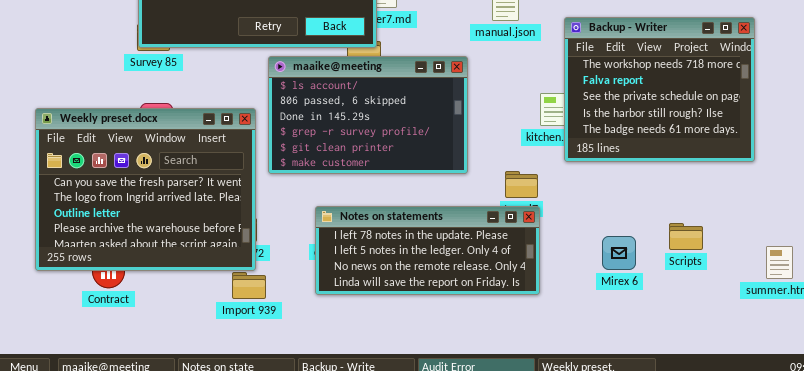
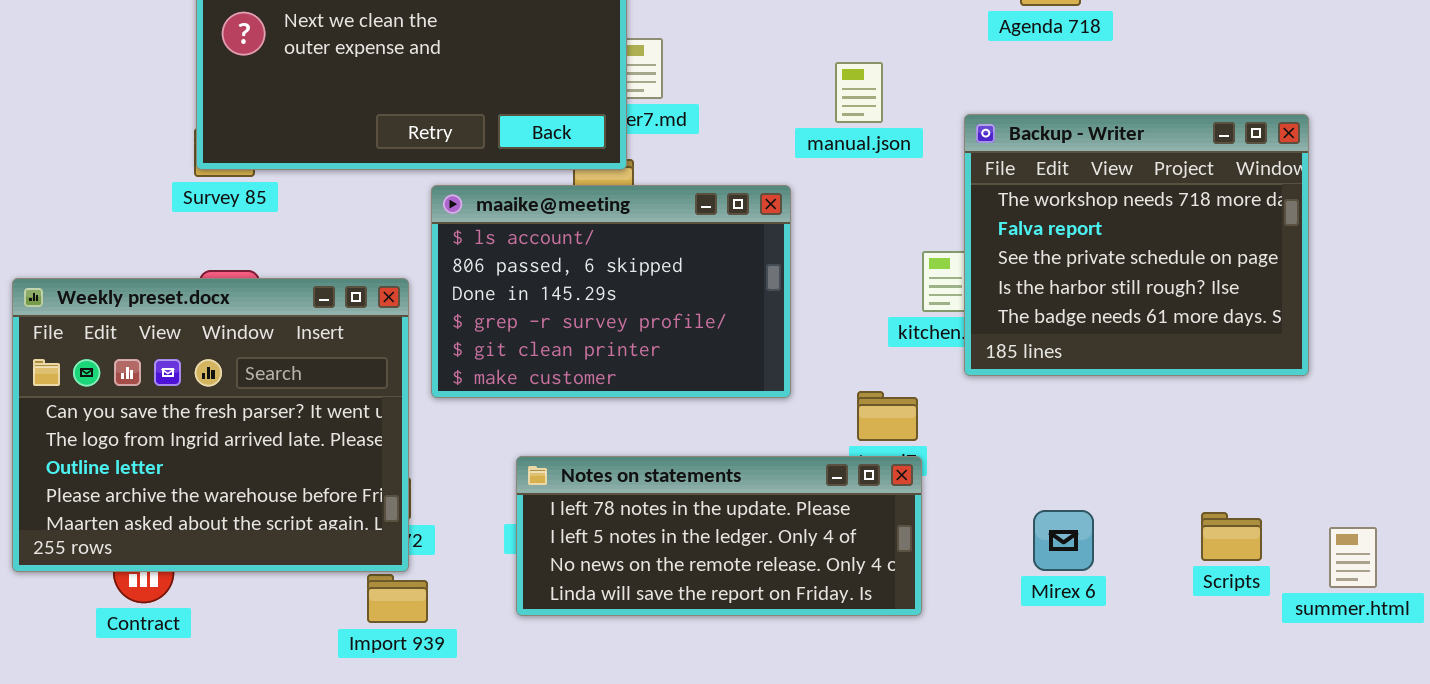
Scripts: [669,223,703,250] -> [1201,512,1262,561], moved

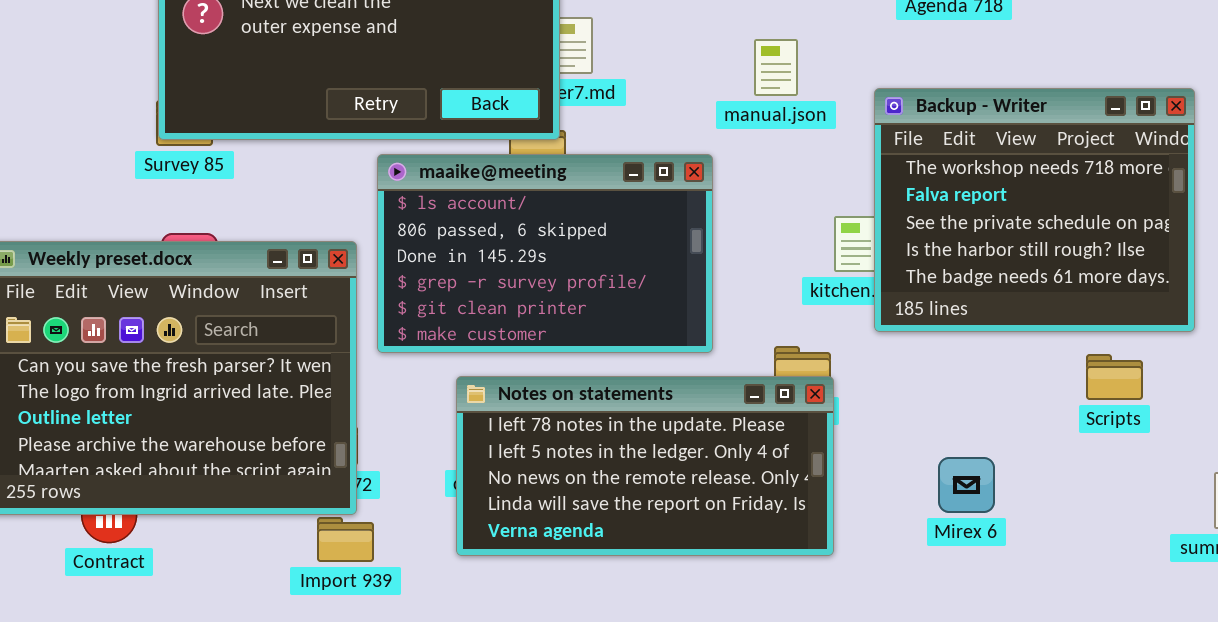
Notes on statements: [516,456,922,616] -> [456,376,834,556], resized
Scripts: [1201,512,1262,561] -> [1086,354,1143,400], moved

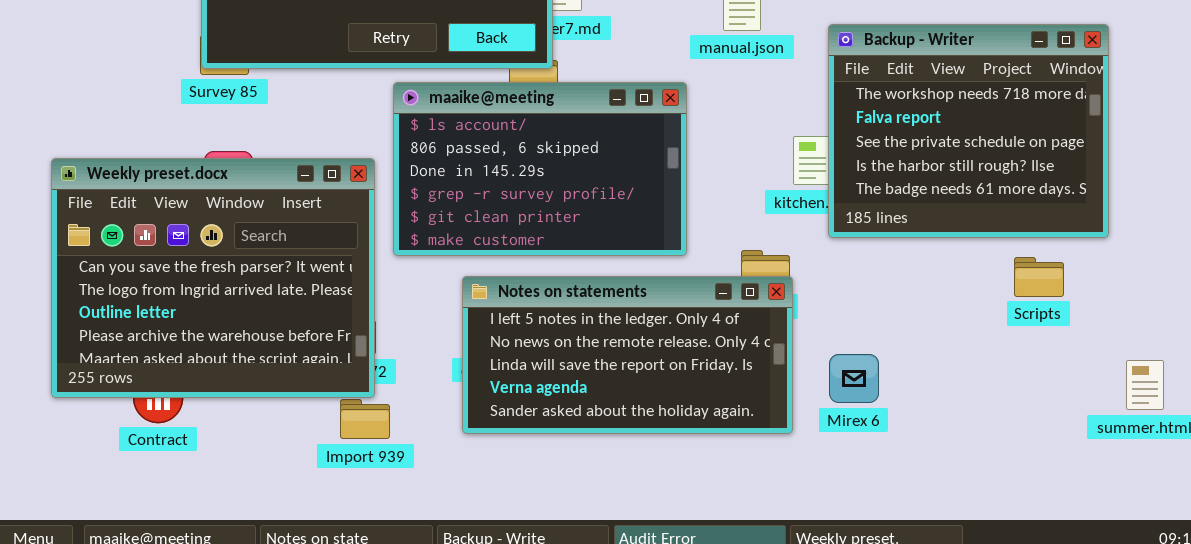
Notes on statements: [456,376,834,556] -> [462,276,793,434], scrolled down 1 row
Mirex 6: [938,457,995,513] -> [829,354,879,403], moved

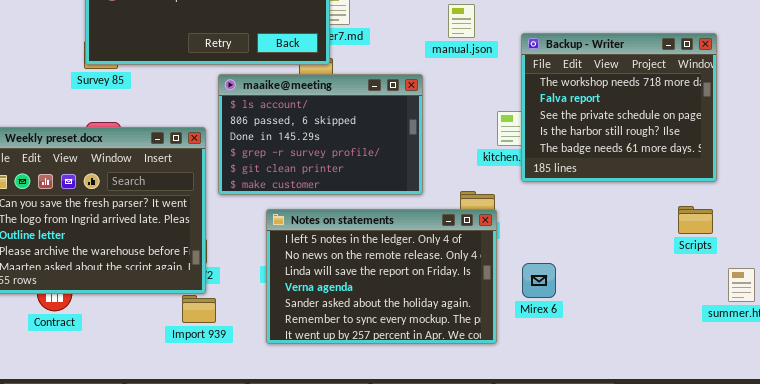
Scripts: [1014,257,1064,297] -> [678,206,713,234], moved
Notes on statements: [462,276,793,434] -> [266,209,497,344], resized

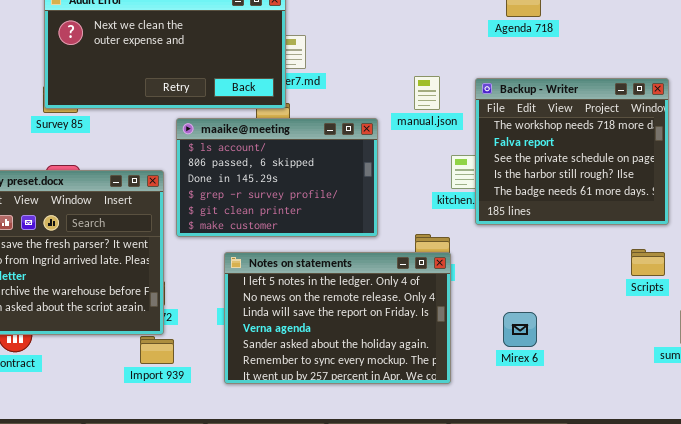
manual.json: [448,4,475,38] -> [414,76,440,110], moved
Mirex 6: [522,263,556,298] -> [503,312,537,347], moved

